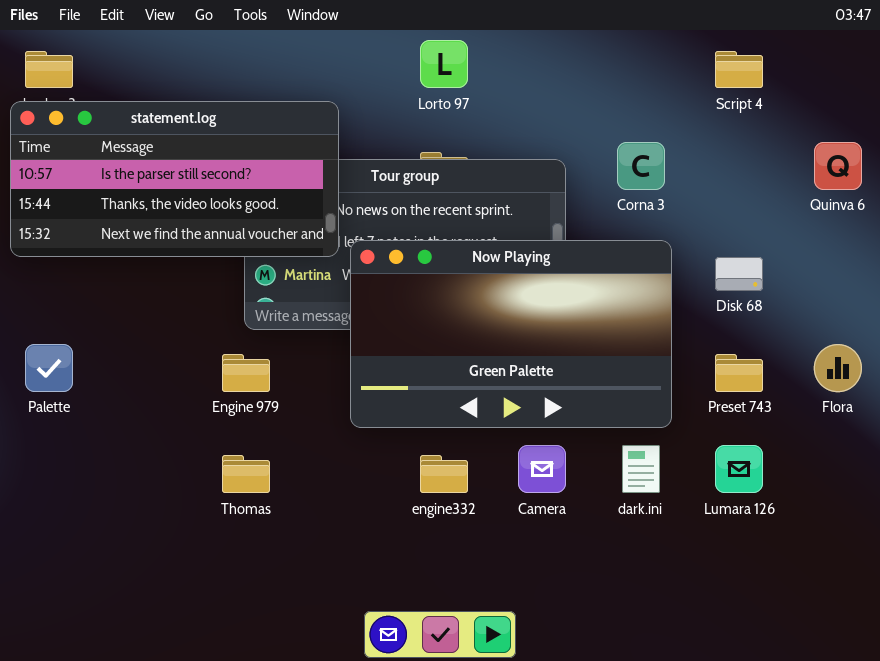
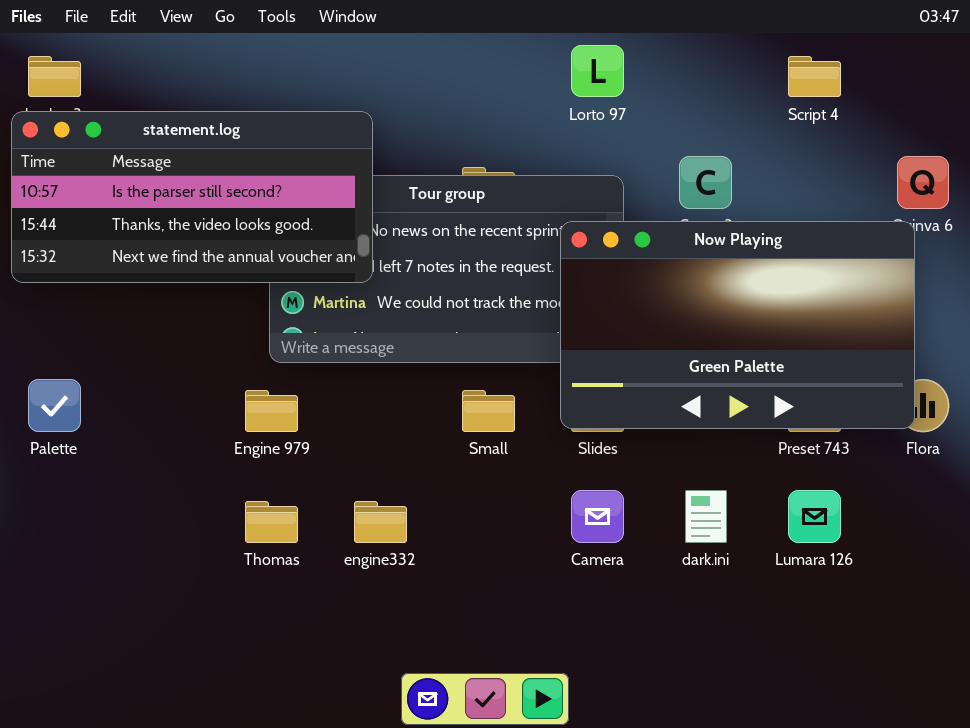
Lorto 97: [420,40,468,88] -> [571,45,624,97], moved
Now Playing: [350,240,672,428] -> [560,221,915,429], moved
engine332: [420,455,468,493] -> [354,501,407,543], moved

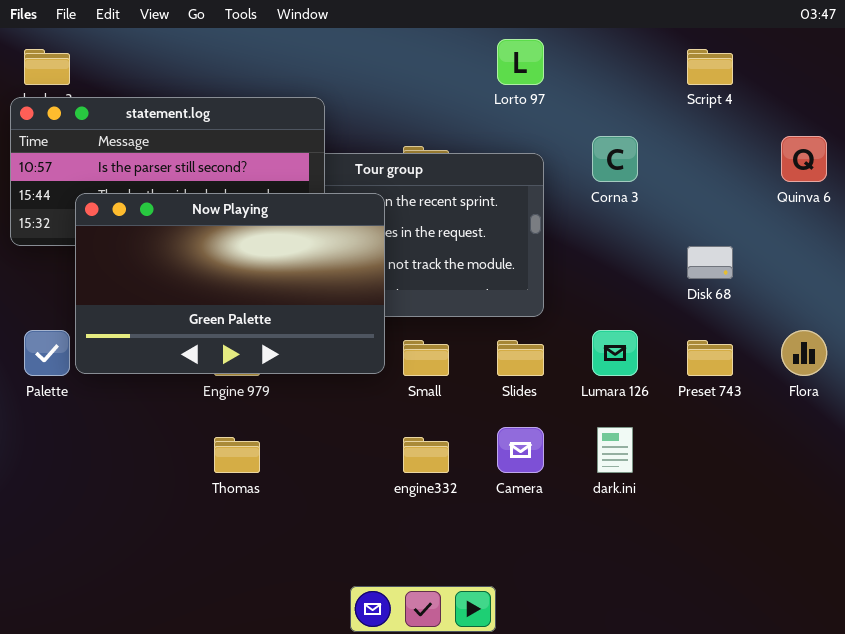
Now Playing: [560,221,915,429] -> [75,193,385,374], moved
Lumara 126: [788,490,841,543] -> [592,330,638,376], moved
engine332: [354,501,407,543] -> [403,437,449,473], moved

